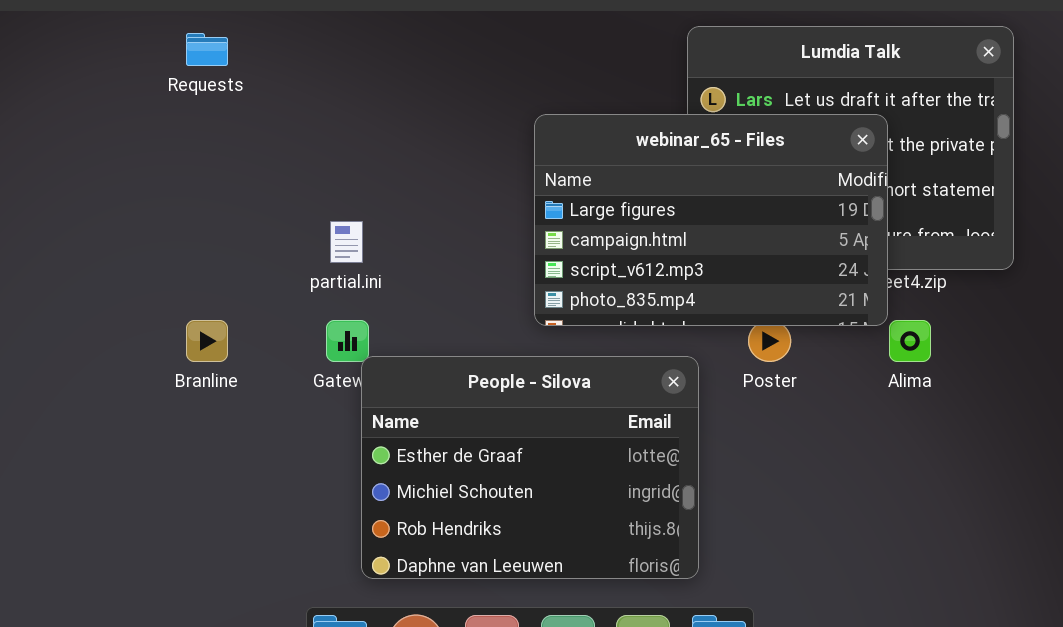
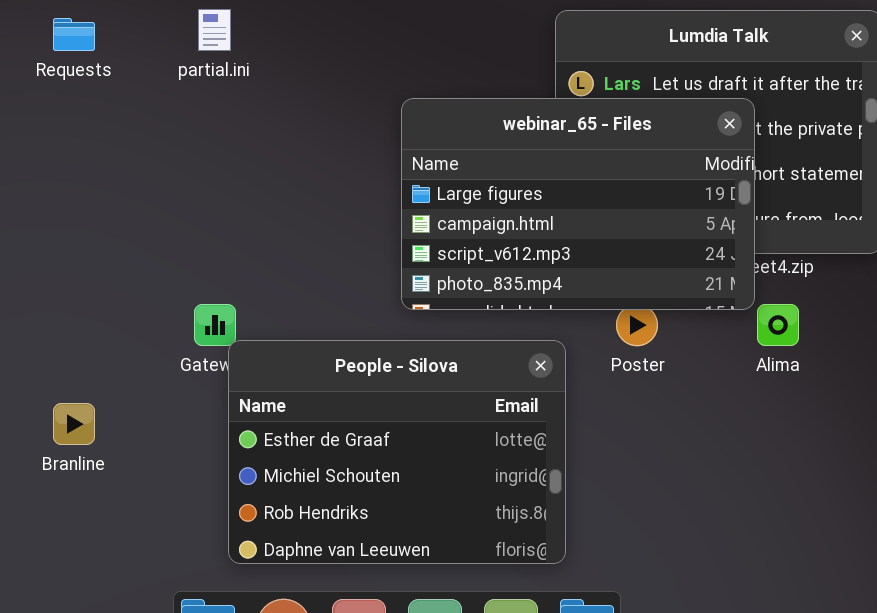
partial.ini: [330,221,363,263] -> [198,9,231,51], moved
Branline: [186,320,228,362] -> [53,403,95,445], moved

